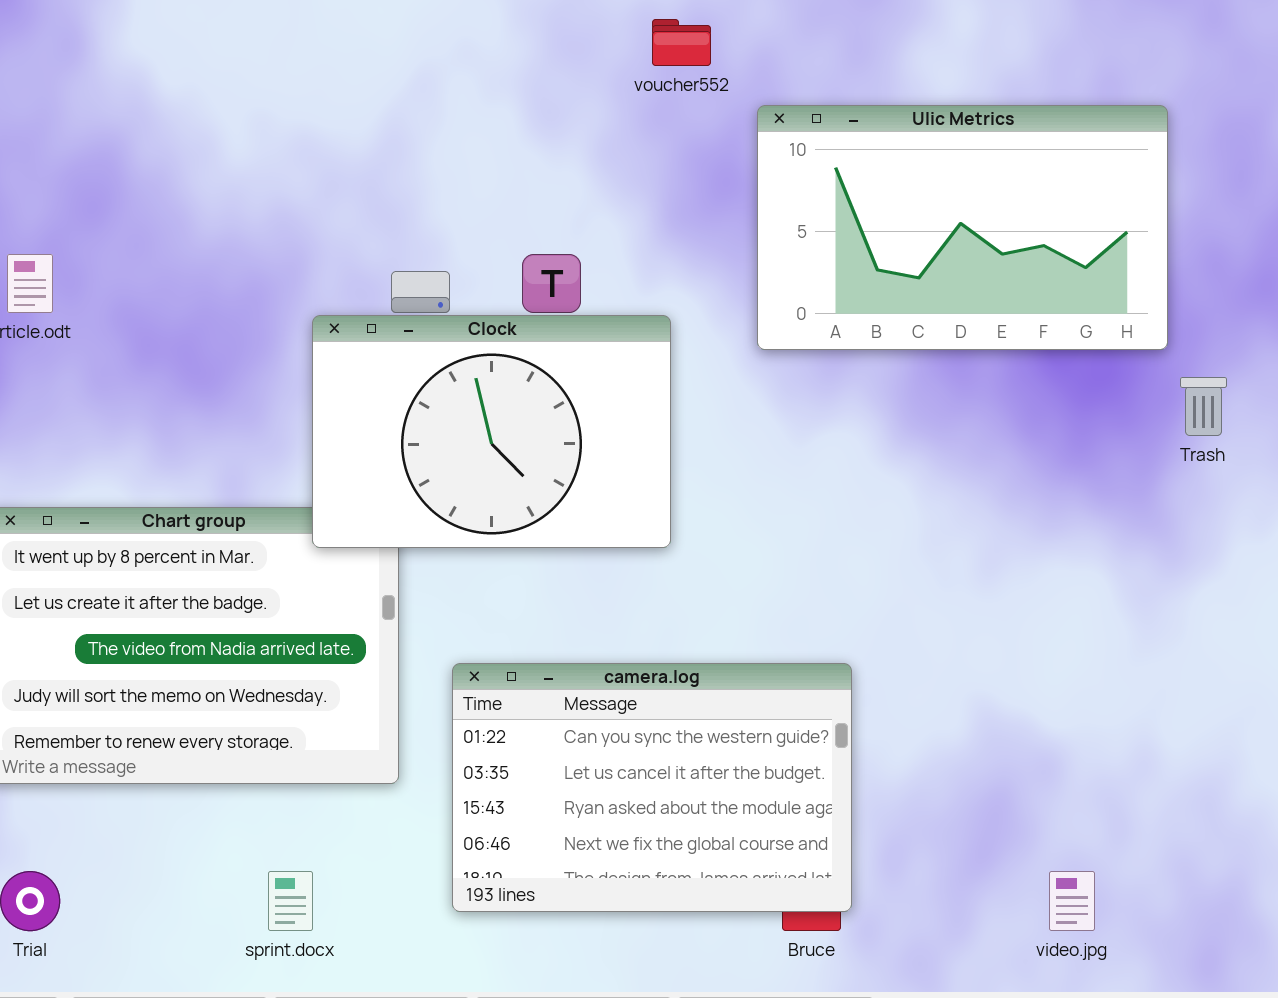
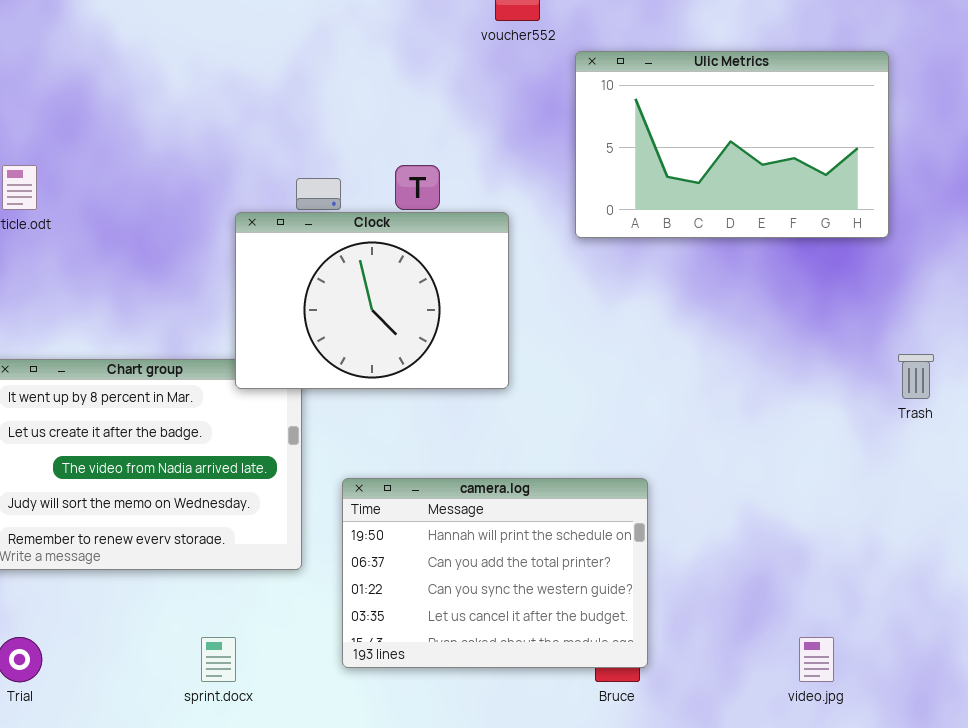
Trash: [1180,377,1227,436] -> [898,354,934,399], moved
camera.log: [452,663,852,912] -> [342,478,648,668], scrolled up 2 rows

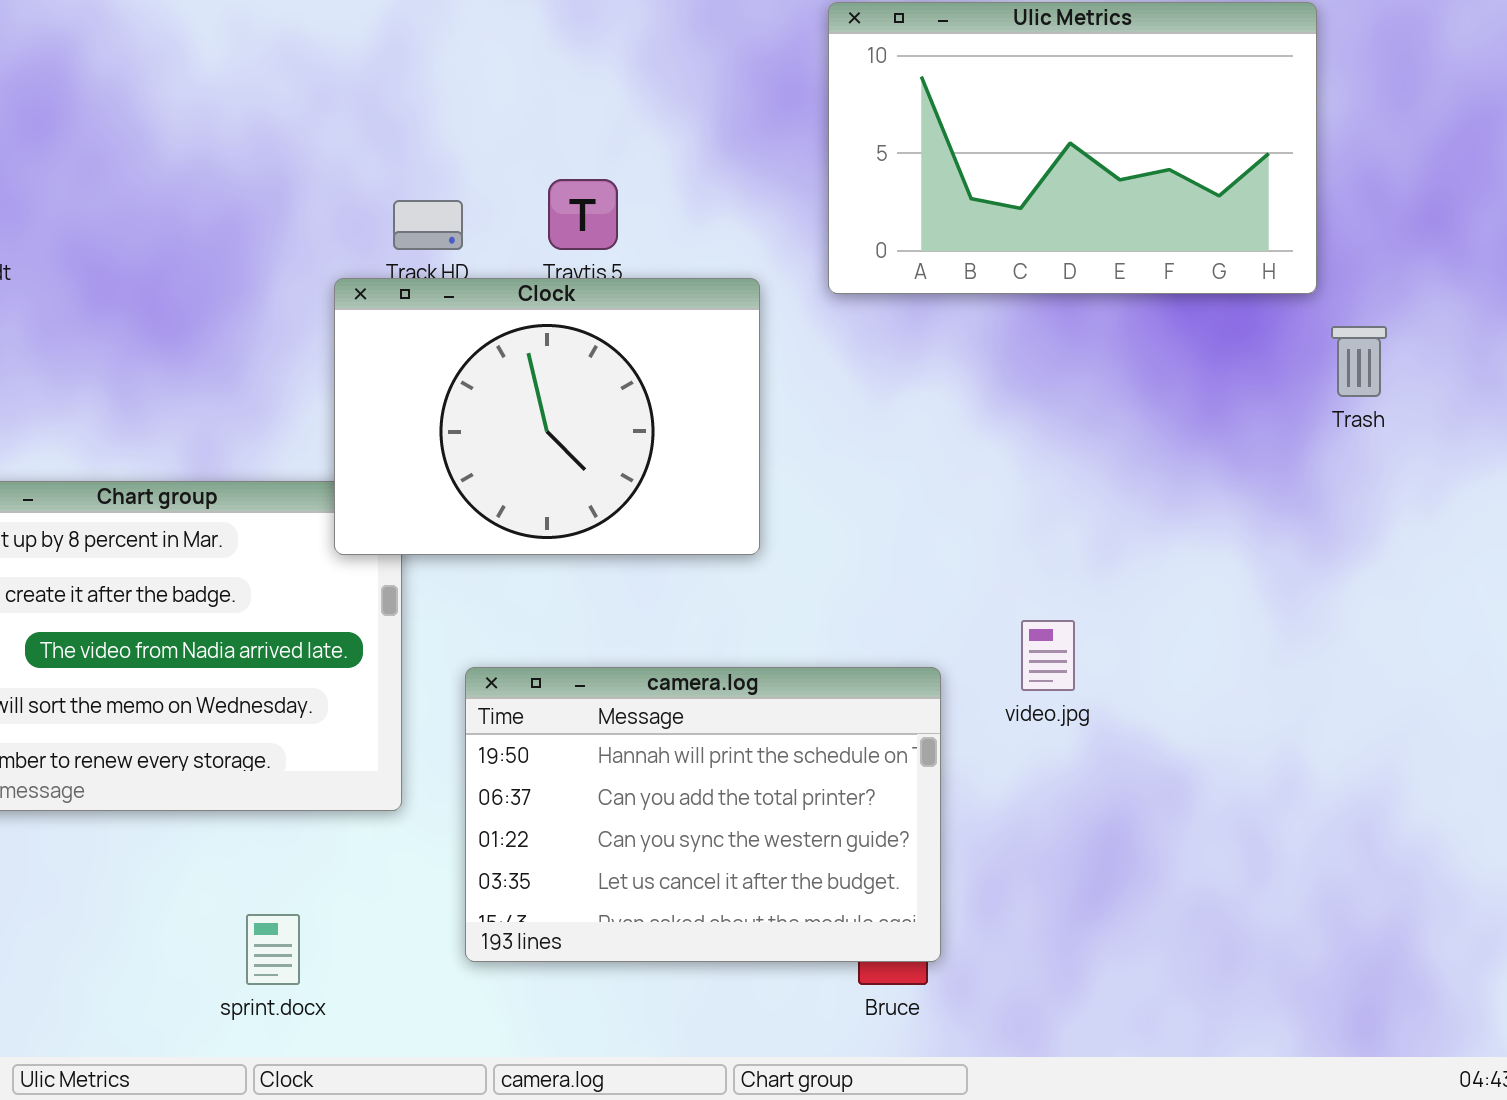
Clock: [235,212,509,389] -> [334,278,760,555], moved
Trash: [898,354,934,399] -> [1331,326,1387,397], moved
video.jpg: [799,637,834,682] -> [1021,620,1075,691], moved

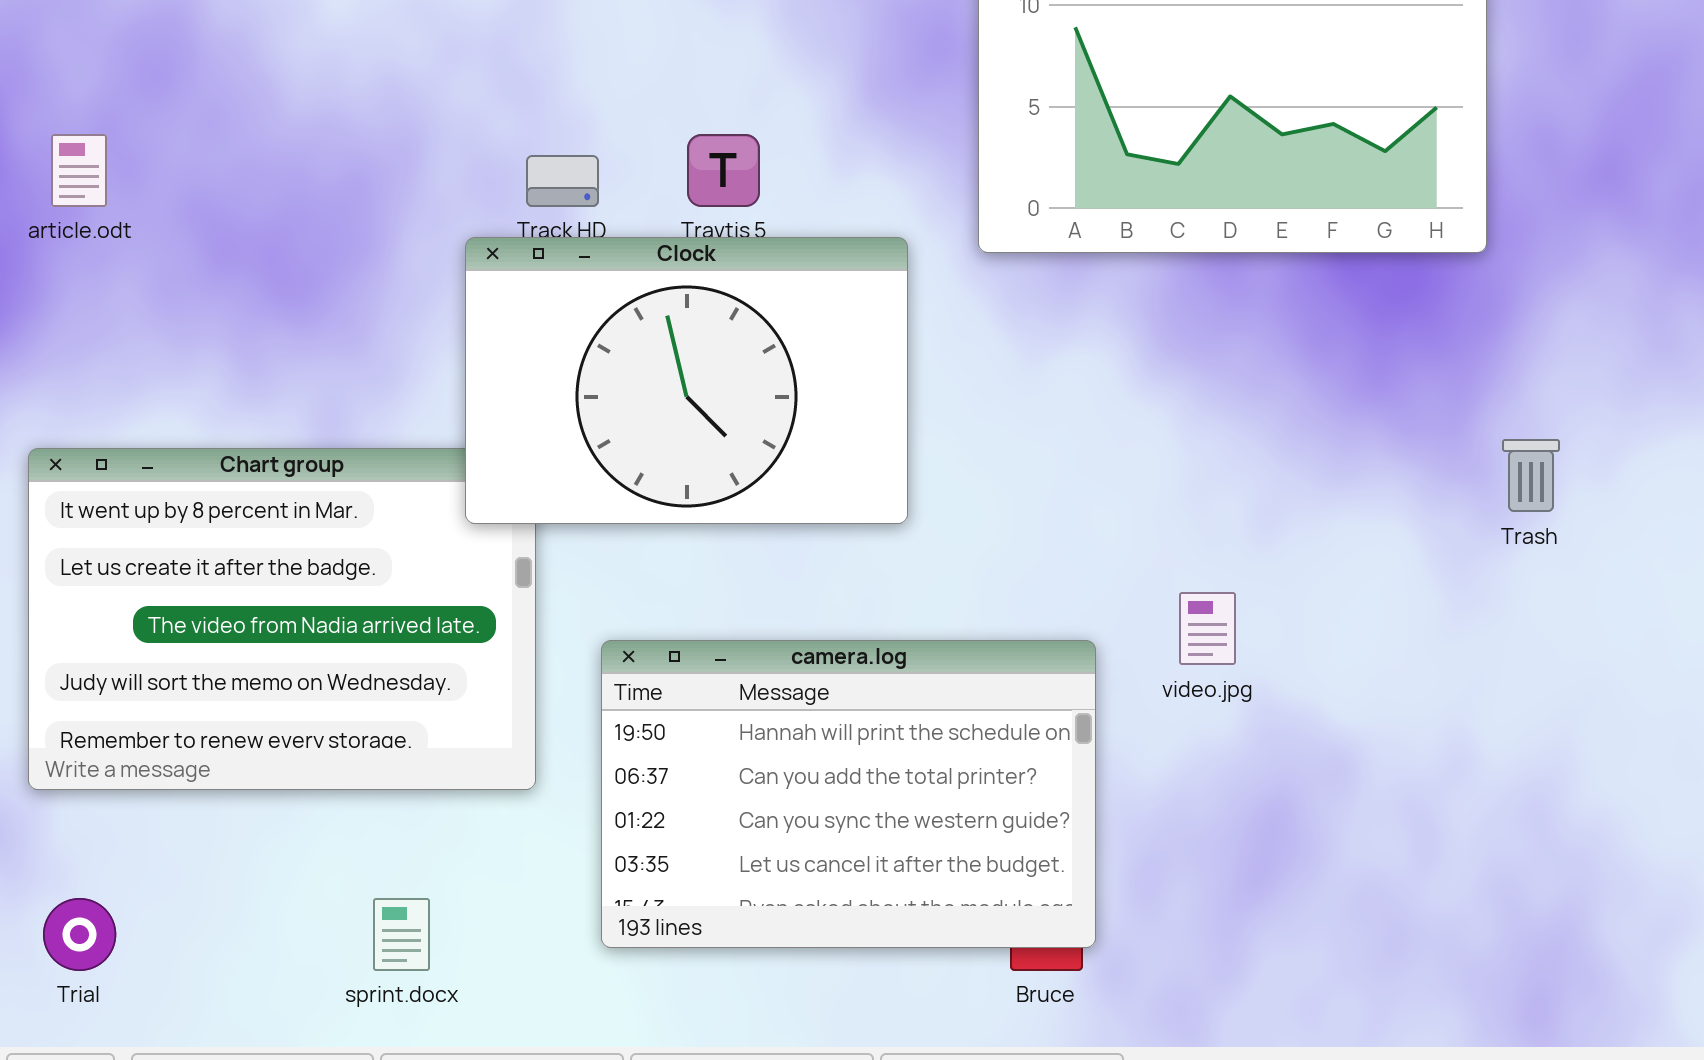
Trash: [1331,326,1387,397] -> [1502,439,1560,512], moved

